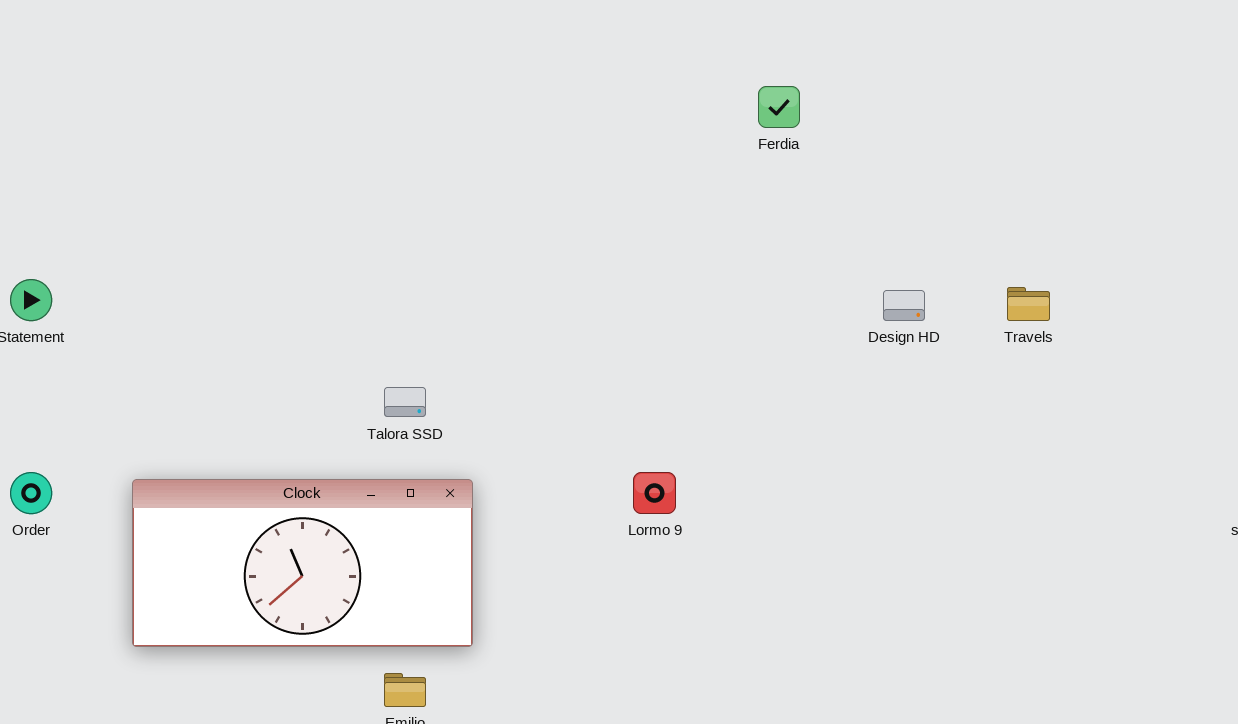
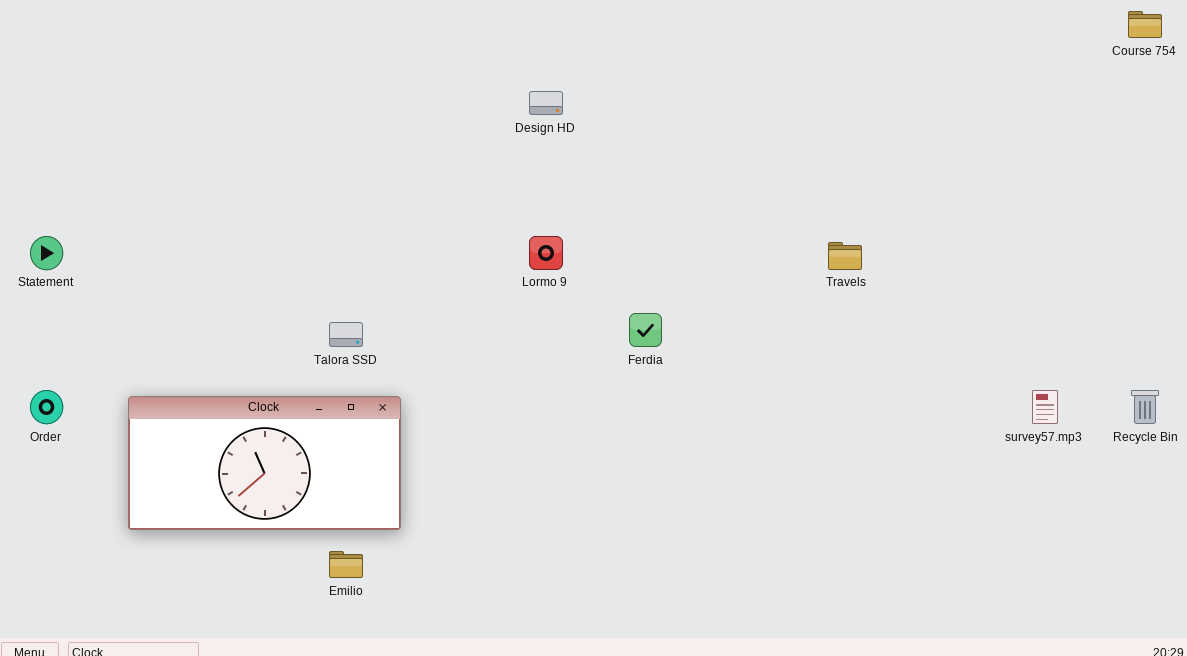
Ferdia: [758,86,800,128] -> [629,313,662,347], moved
Design HD: [883,290,925,321] -> [529,91,563,115], moved
Lormo 9: [633,472,676,514] -> [529,236,563,270], moved

